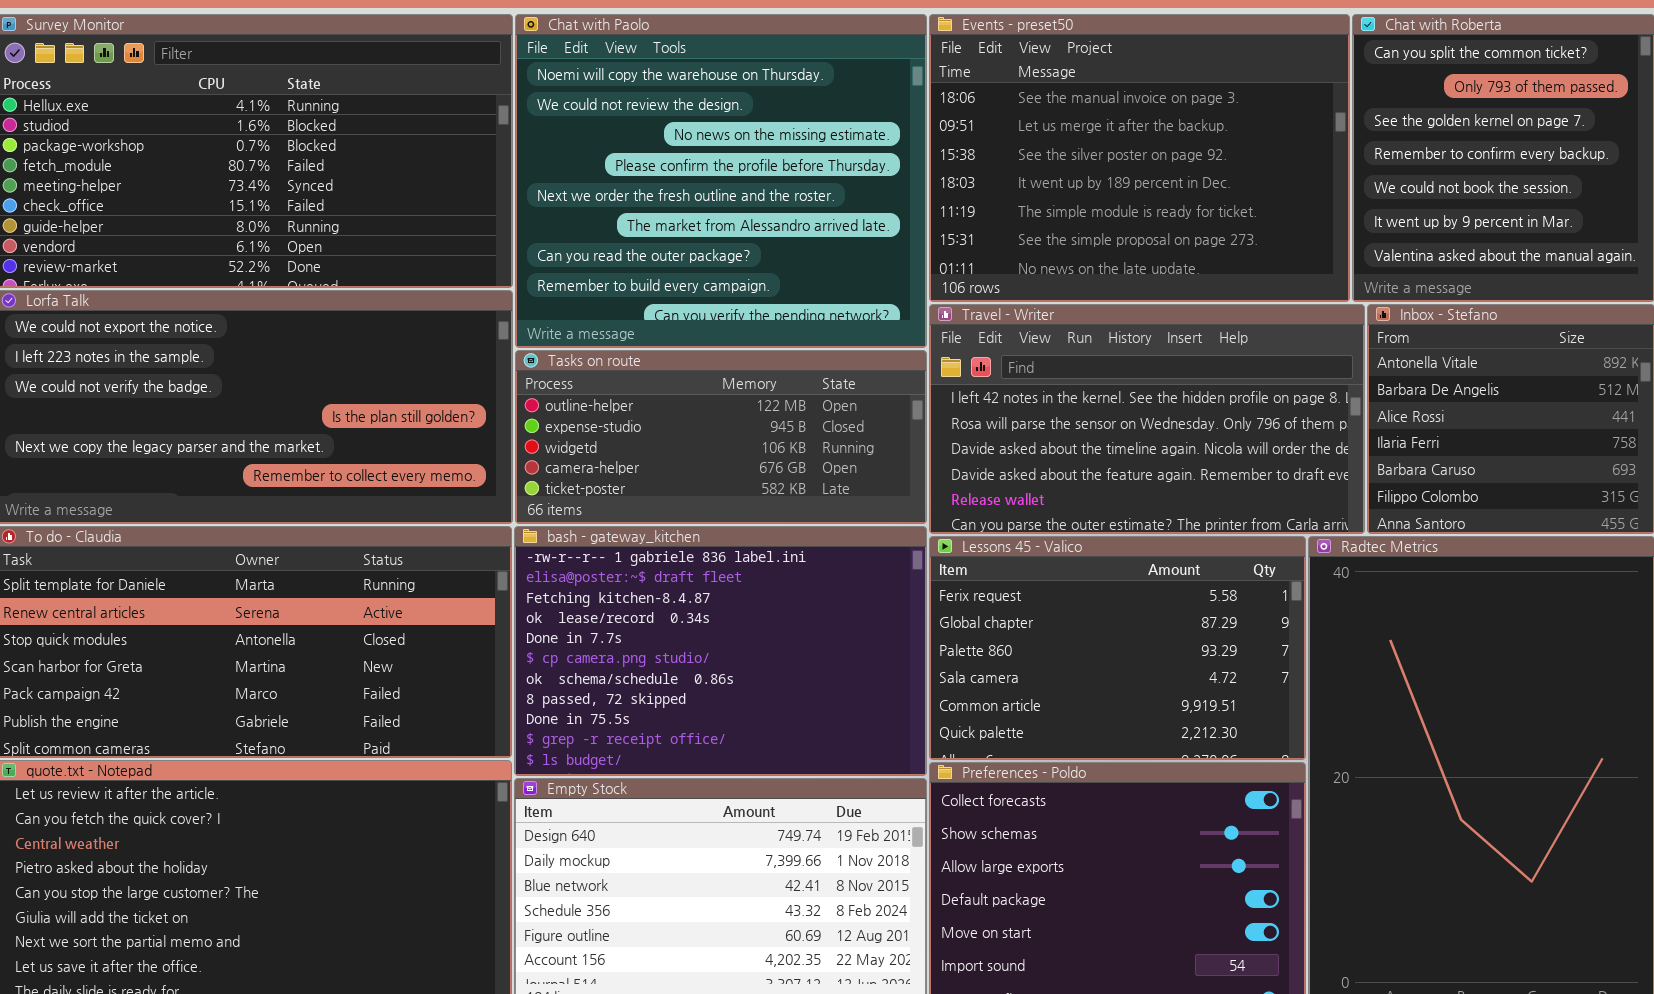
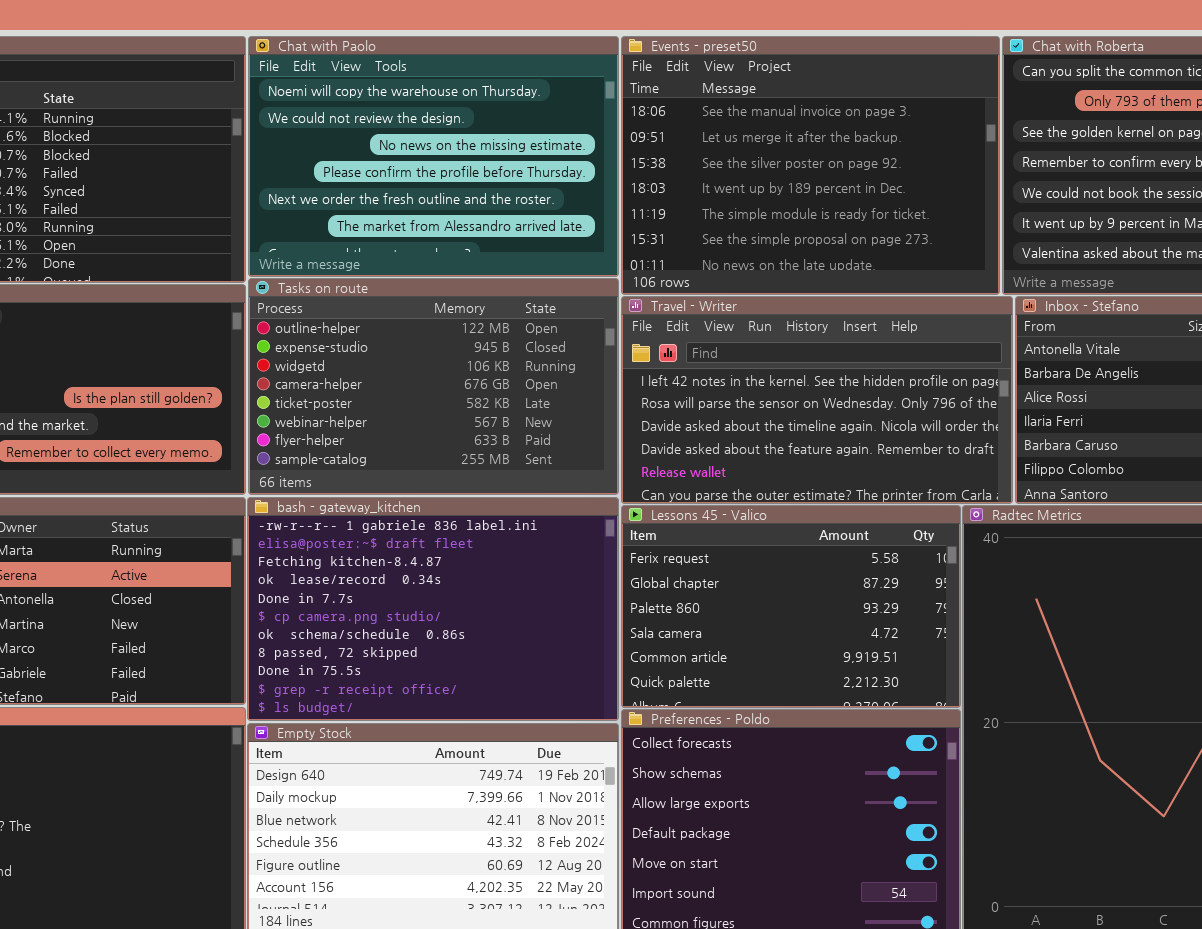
Chat with Paolo: [515,14,927,348] -> [248,36,619,277], resized
Tasks on route: [515,350,927,524] -> [248,278,619,495], resized

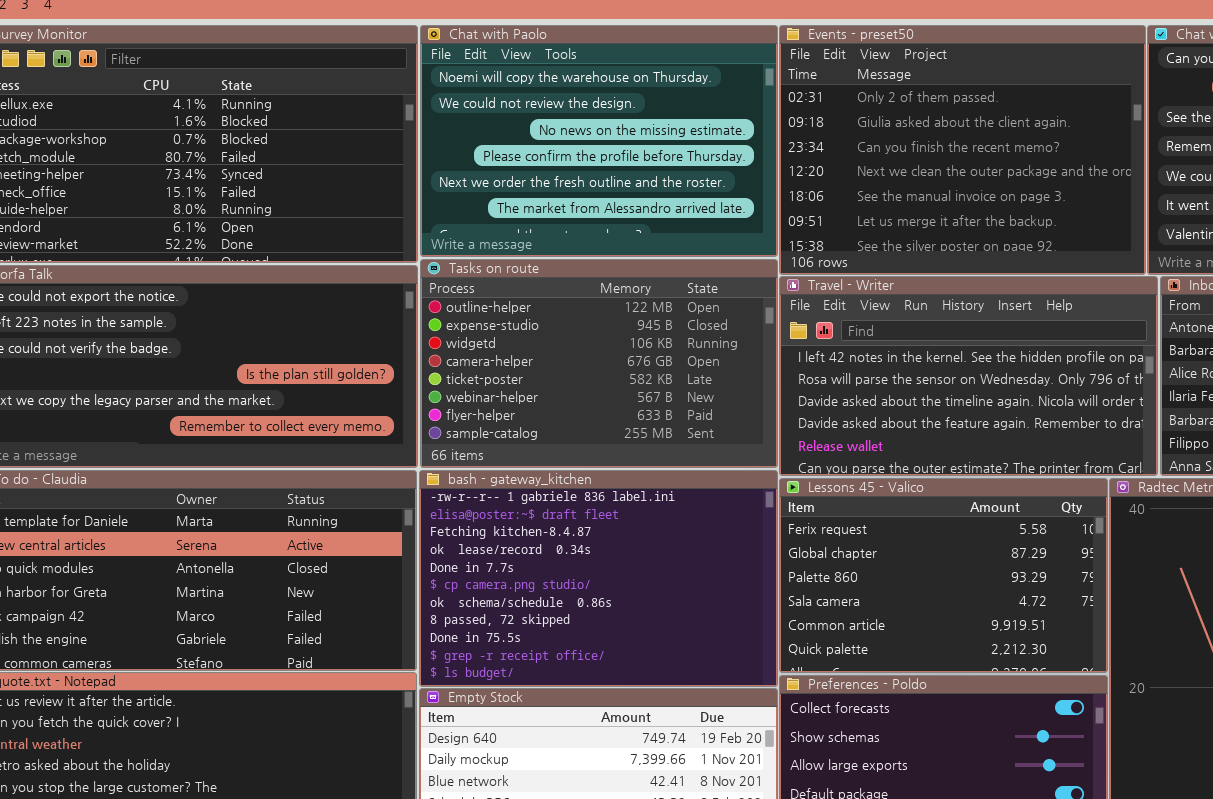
Events - preset50: [621,36,1000,295] -> [779,25,1146,275], scrolled up 4 rows

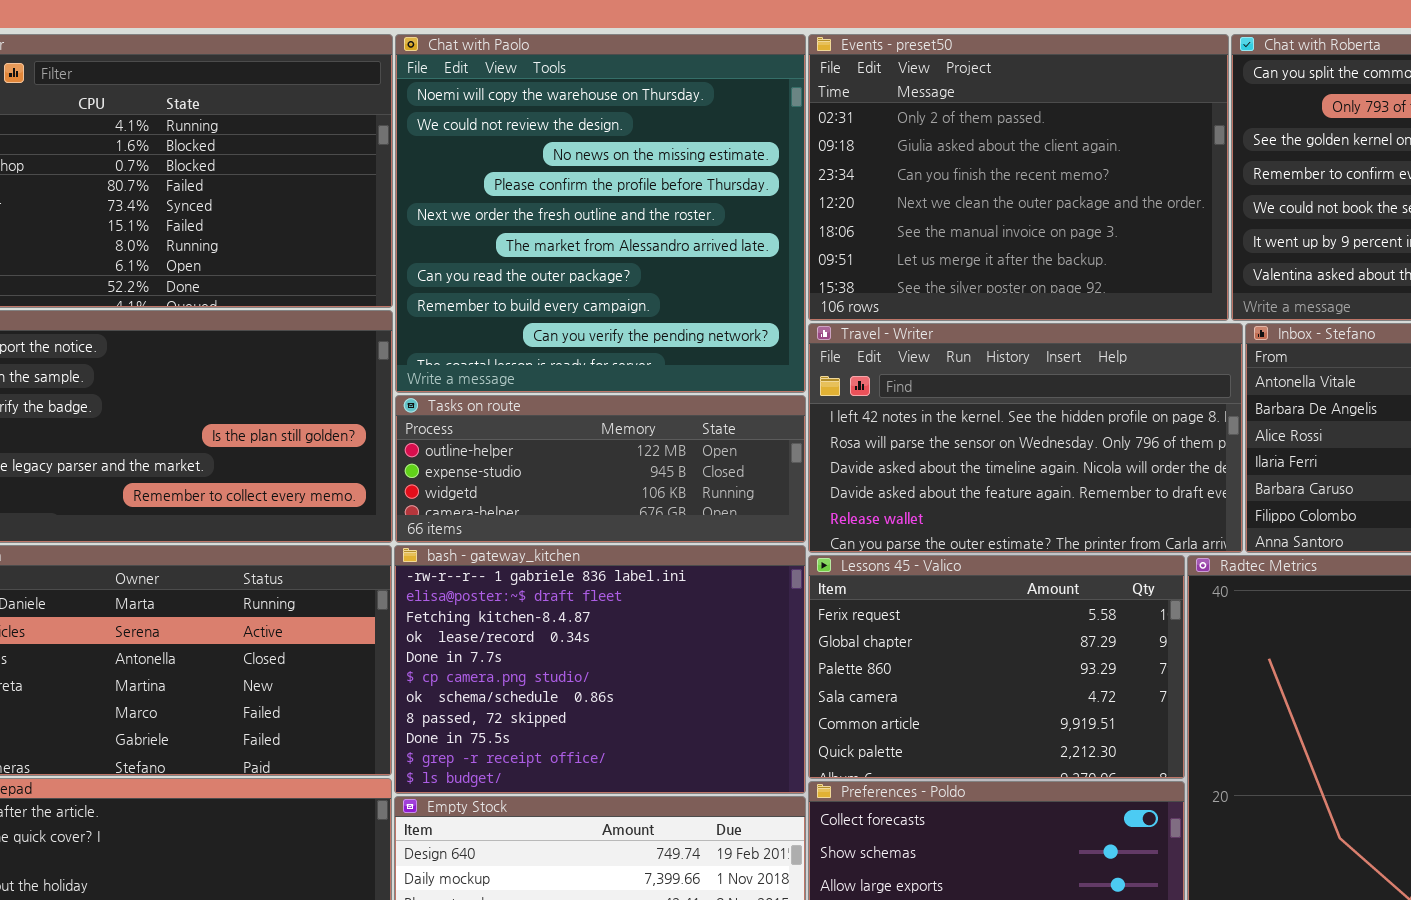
Chat with Paolo: [420,25,778,257] -> [395,34,806,393], resized
Tasks on route: [420,259,778,468] -> [395,395,806,543], resized

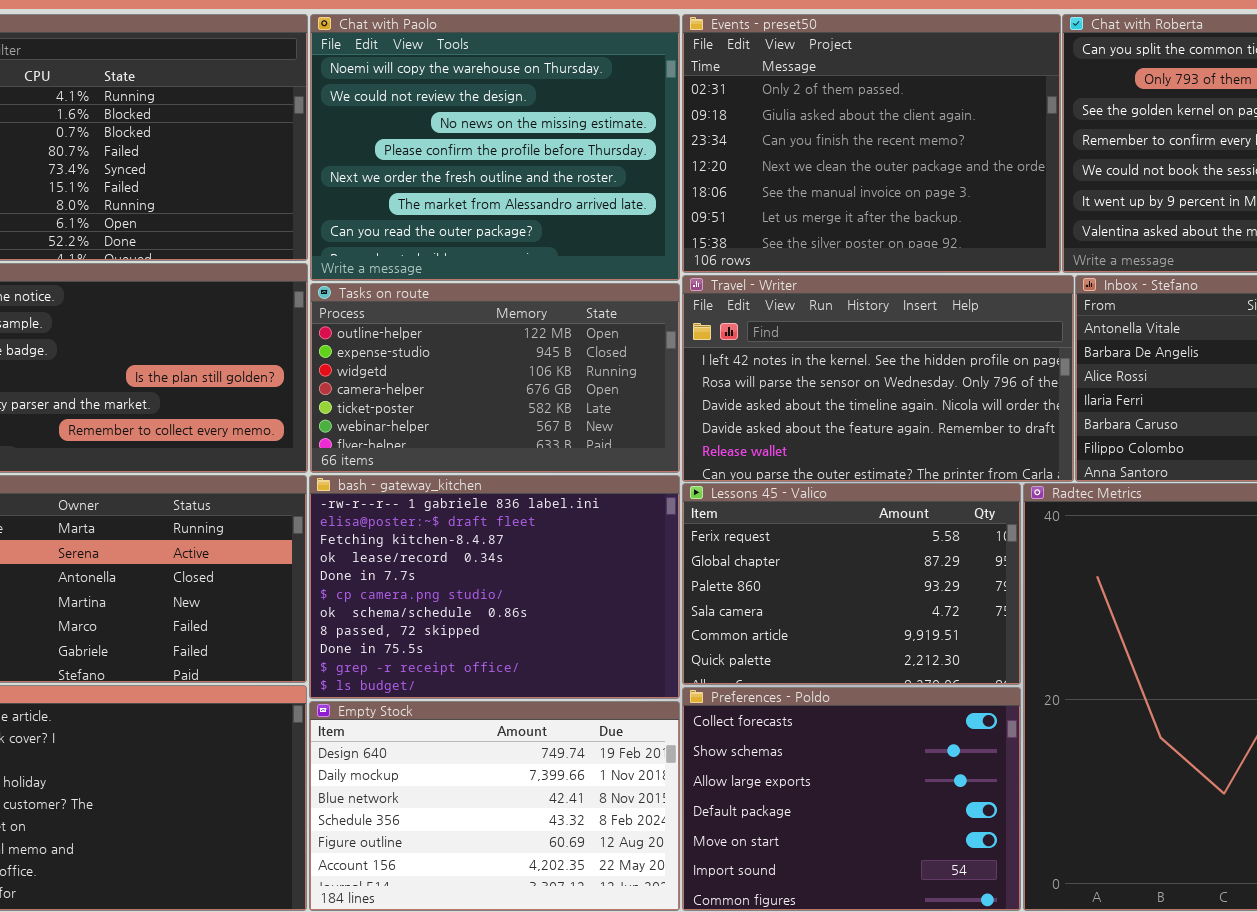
Chat with Paolo: [395,34,806,393] -> [310,14,680,281], resized
Tasks on route: [395,395,806,543] -> [310,283,680,473], resized

